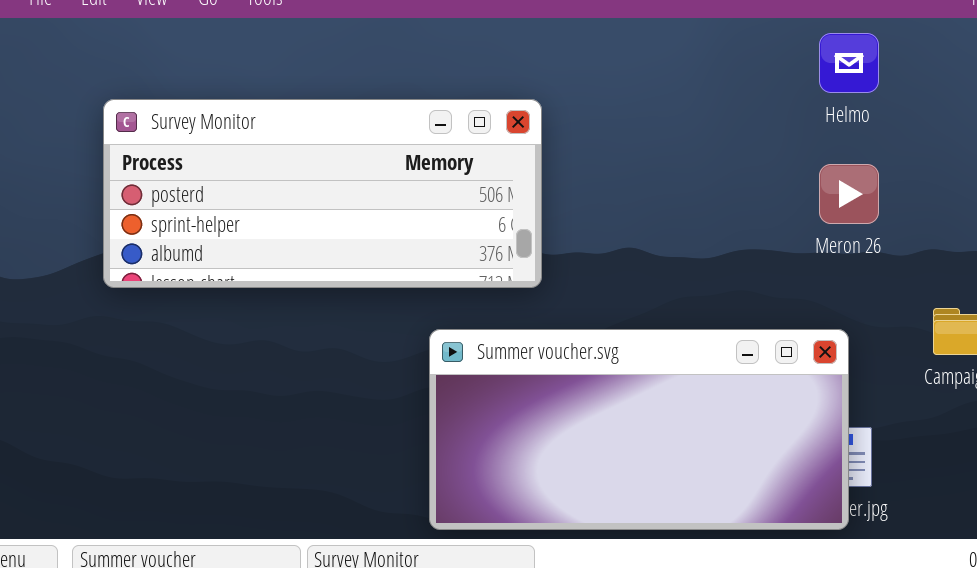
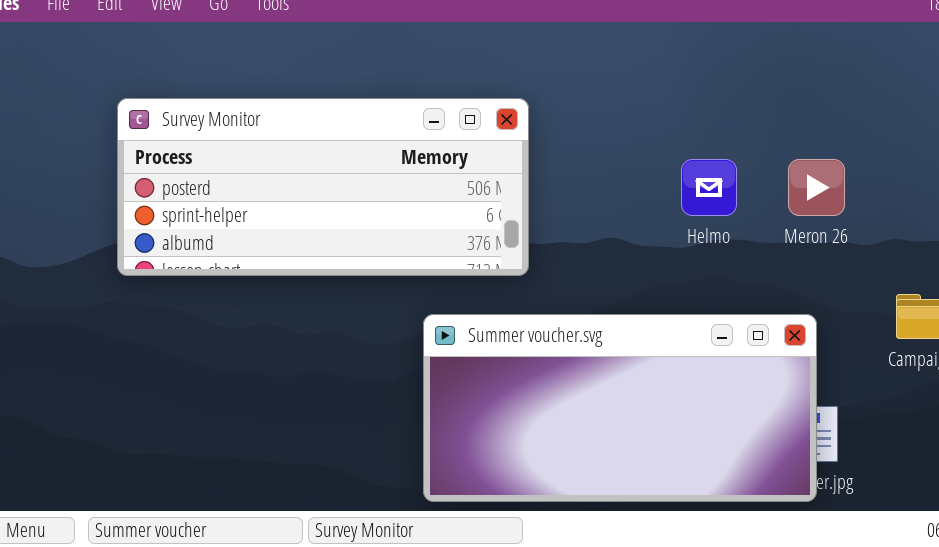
Helmo: [819,33,879,93] -> [681,159,737,216], moved

